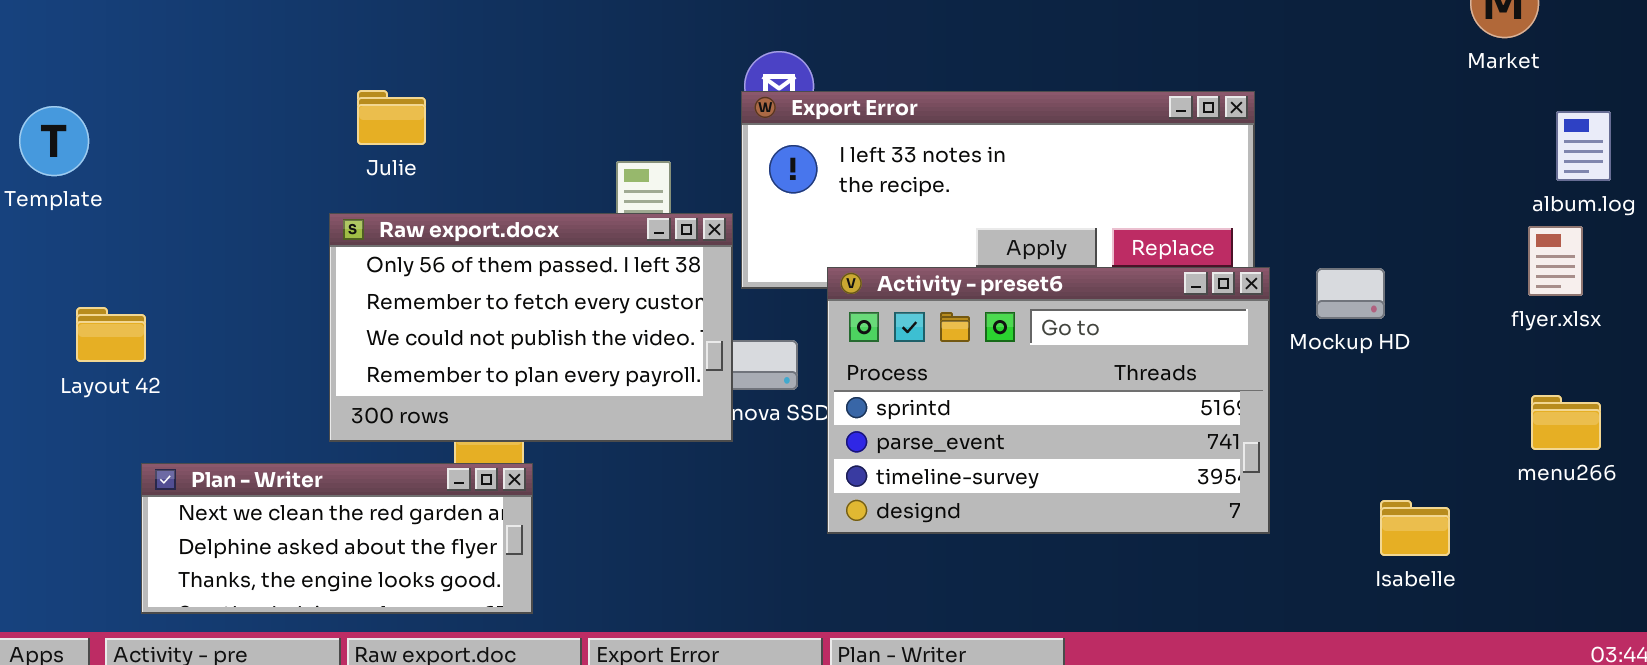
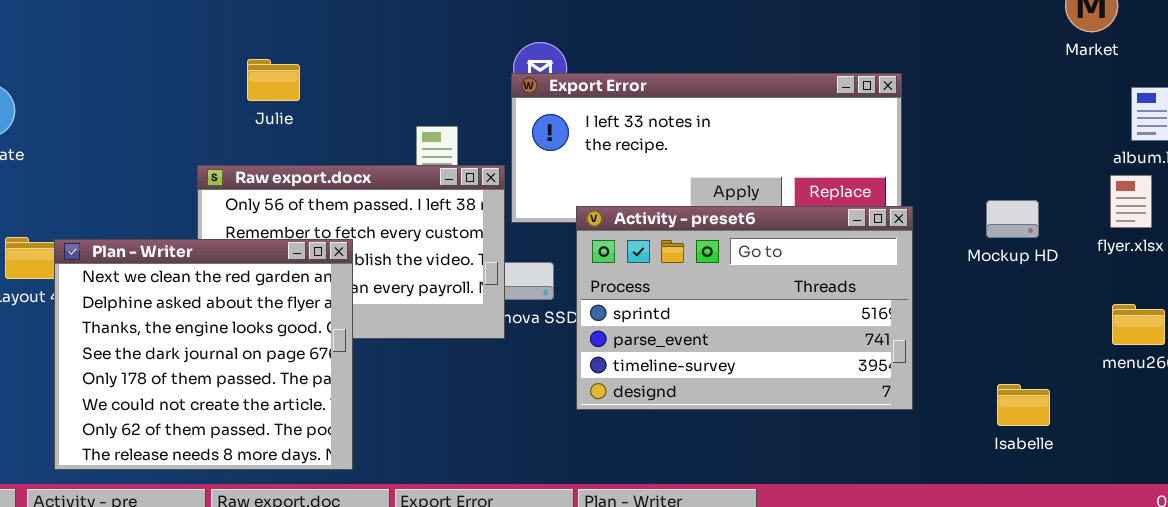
Julie: [357,90,426,145] -> [247,59,300,101], moved
Mockup HD: [1316,268,1385,319] -> [986,200,1039,238], moved
Plan - Writer: [141,463,533,614] -> [54,239,353,470], resized

